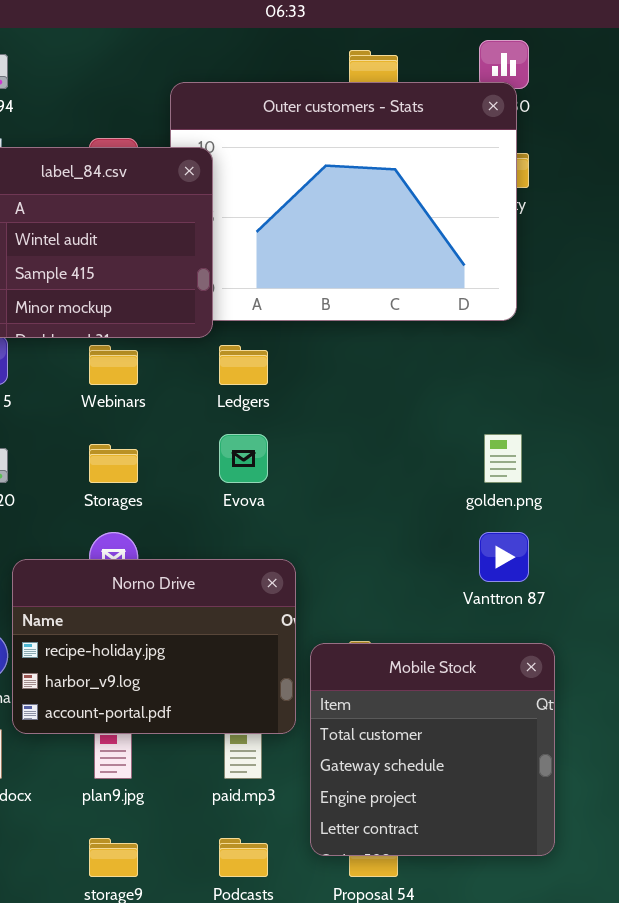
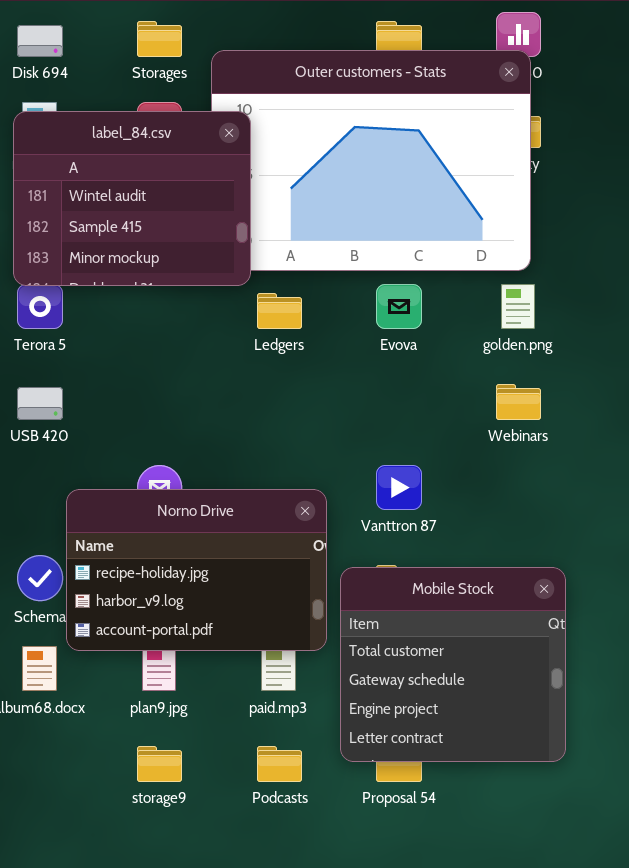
Webinars: [89,345,138,385] -> [496,384,541,420], moved
Evova: [219,434,268,483] -> [376,284,422,329], moved
golden.png: [484,434,522,483] -> [501,284,535,329], moved
Storages: [89,444,138,483] -> [137,21,182,57], moved
Vanttron 87: [479,532,529,582] -> [376,465,422,510], moved

